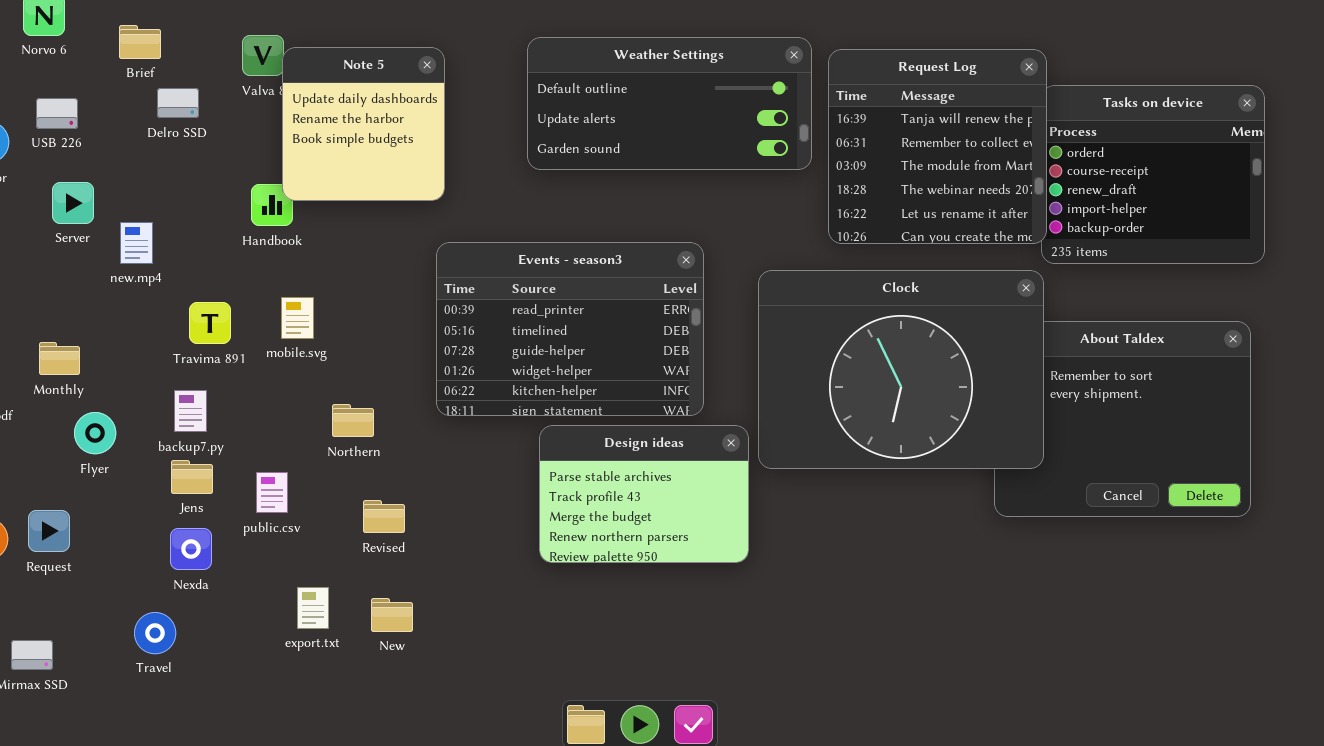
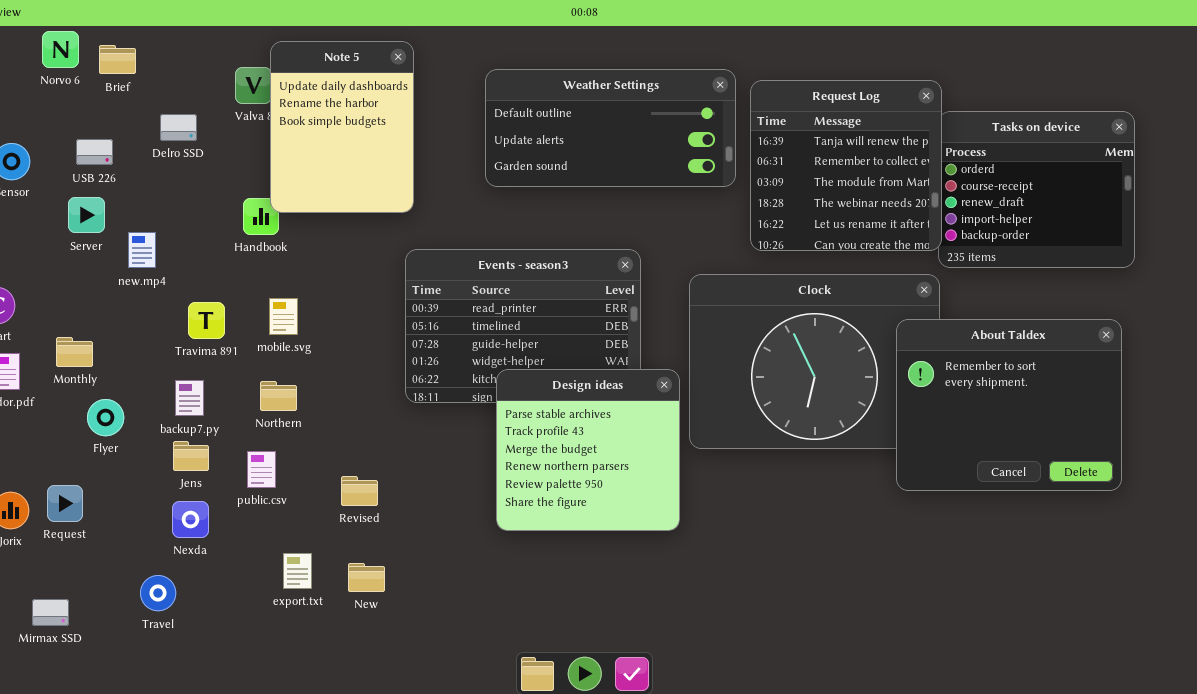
Brief: [119,25,161,59] -> [99,45,136,74], moved
Note 5: [282,47,445,201] -> [270,41,414,213], resized
USB 226: [36,98,78,129] -> [76,139,113,165], moved
About Taldex: [994,321,1251,517] -> [896,319,1122,491], raised
Northern: [332,404,374,437] -> [260,381,297,411], moved
Design ideas: [539,425,749,563] -> [496,369,680,531], resized

